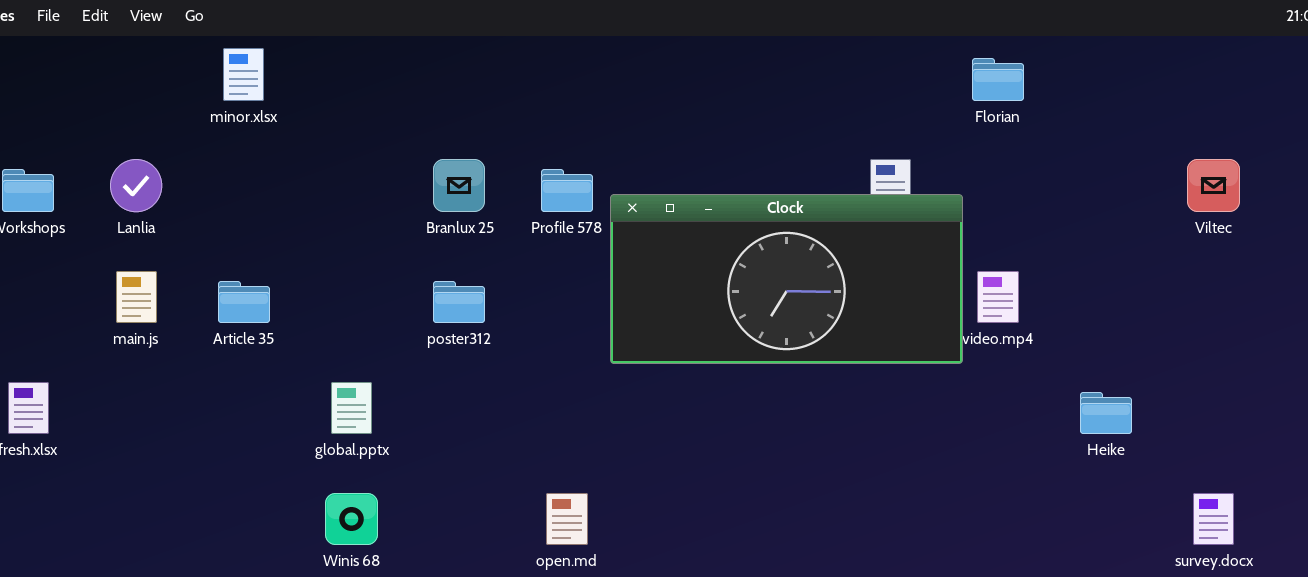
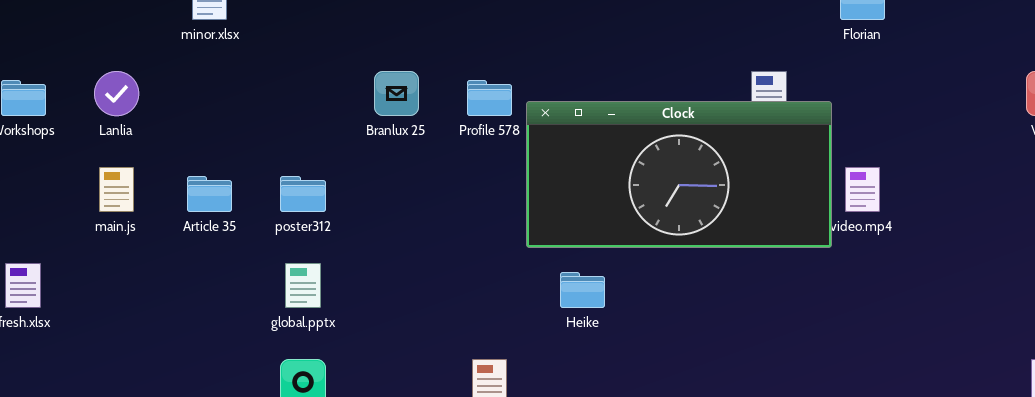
poster312: [433,281,485,323] -> [280,176,326,212], moved
Heike: [1080,392,1132,434] -> [560,272,605,308], moved

